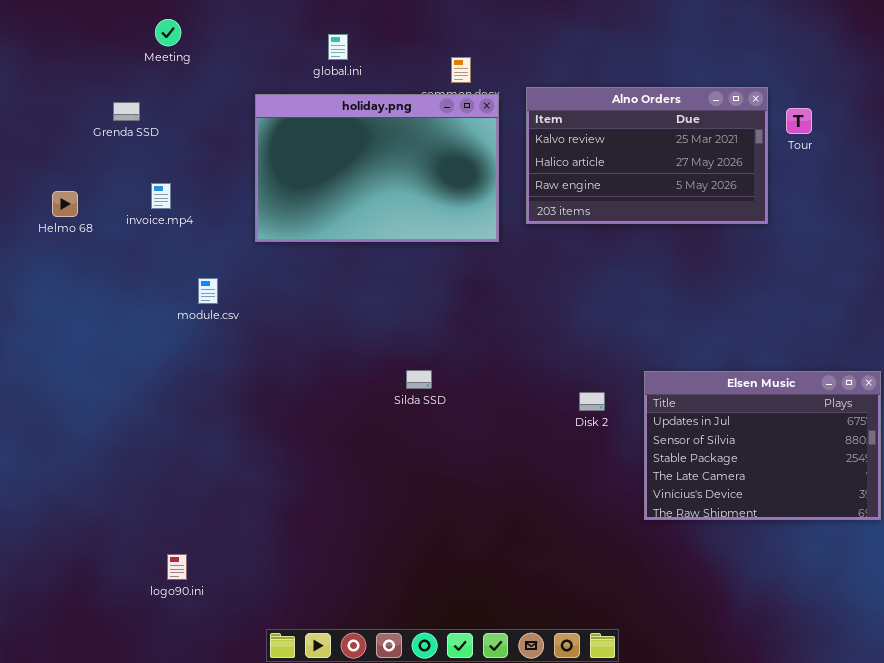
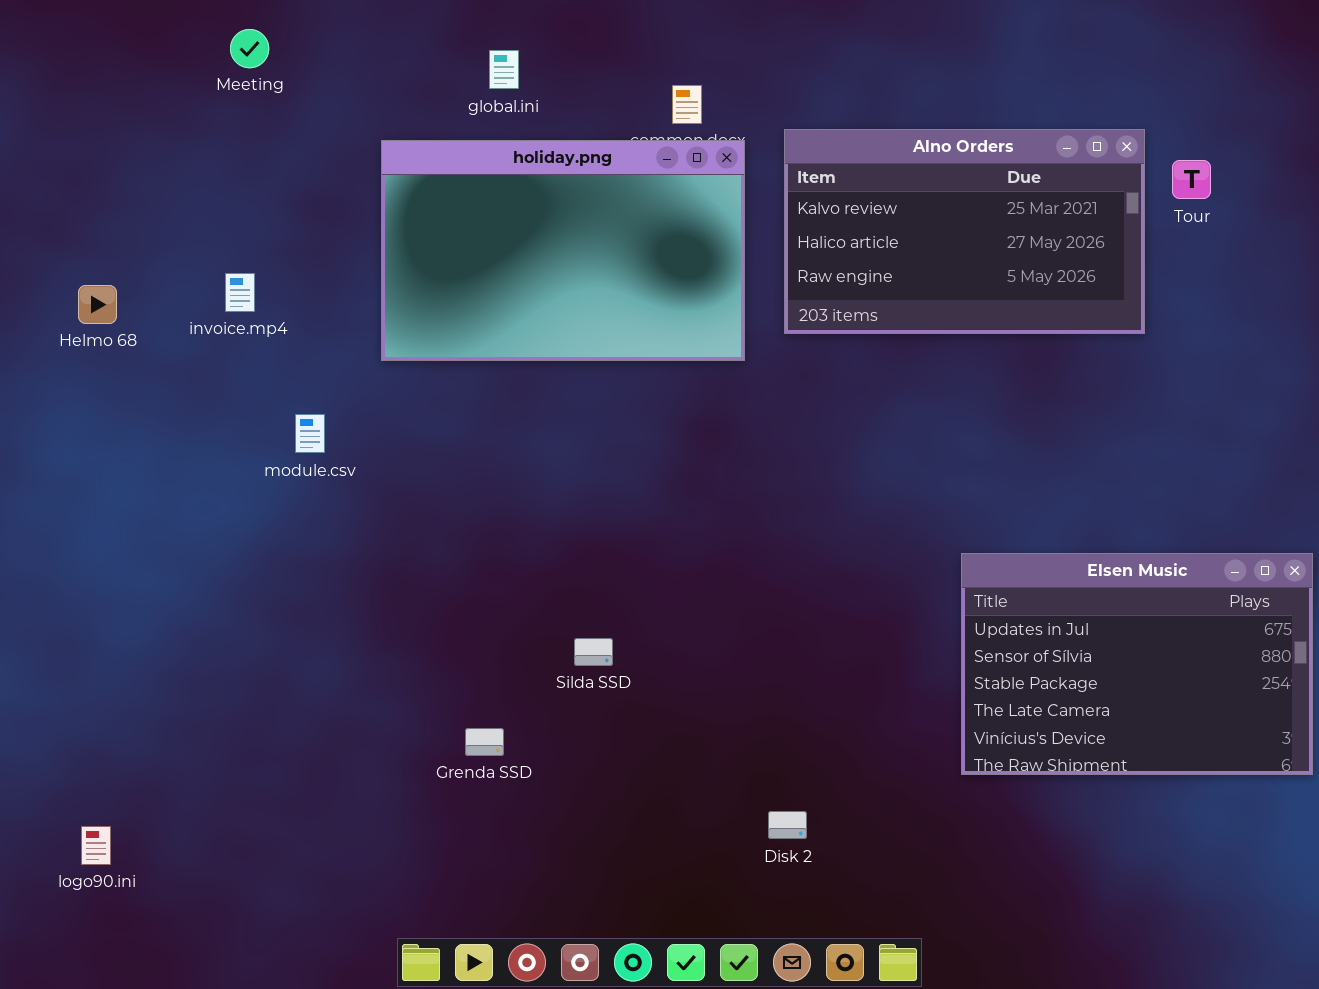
Grenda SSD: [113,102,140,121] -> [465,728,504,756], moved
Silda SSD: [406,370,432,389] -> [574,638,613,666], moved
Disk 2: [579,392,605,411] -> [768,811,807,839], moved
logo90.ini: [167,554,187,580] -> [81,826,111,865], moved

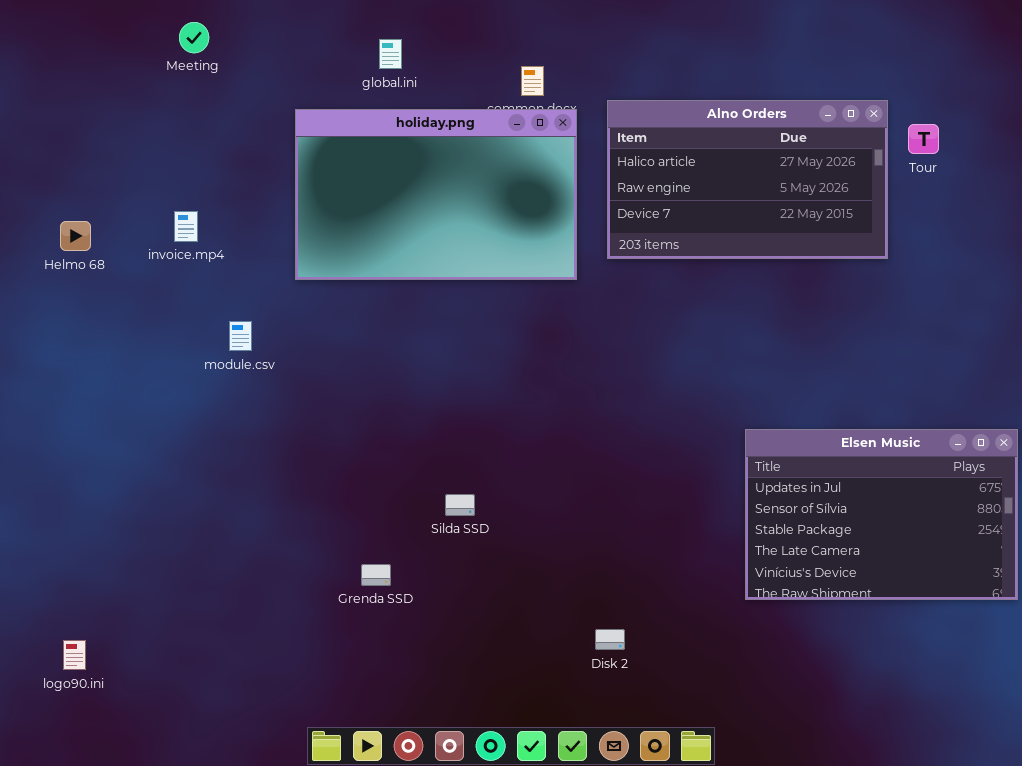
Alno Orders: [784,129,1145,334] -> [607,100,888,259], scrolled down 1 row

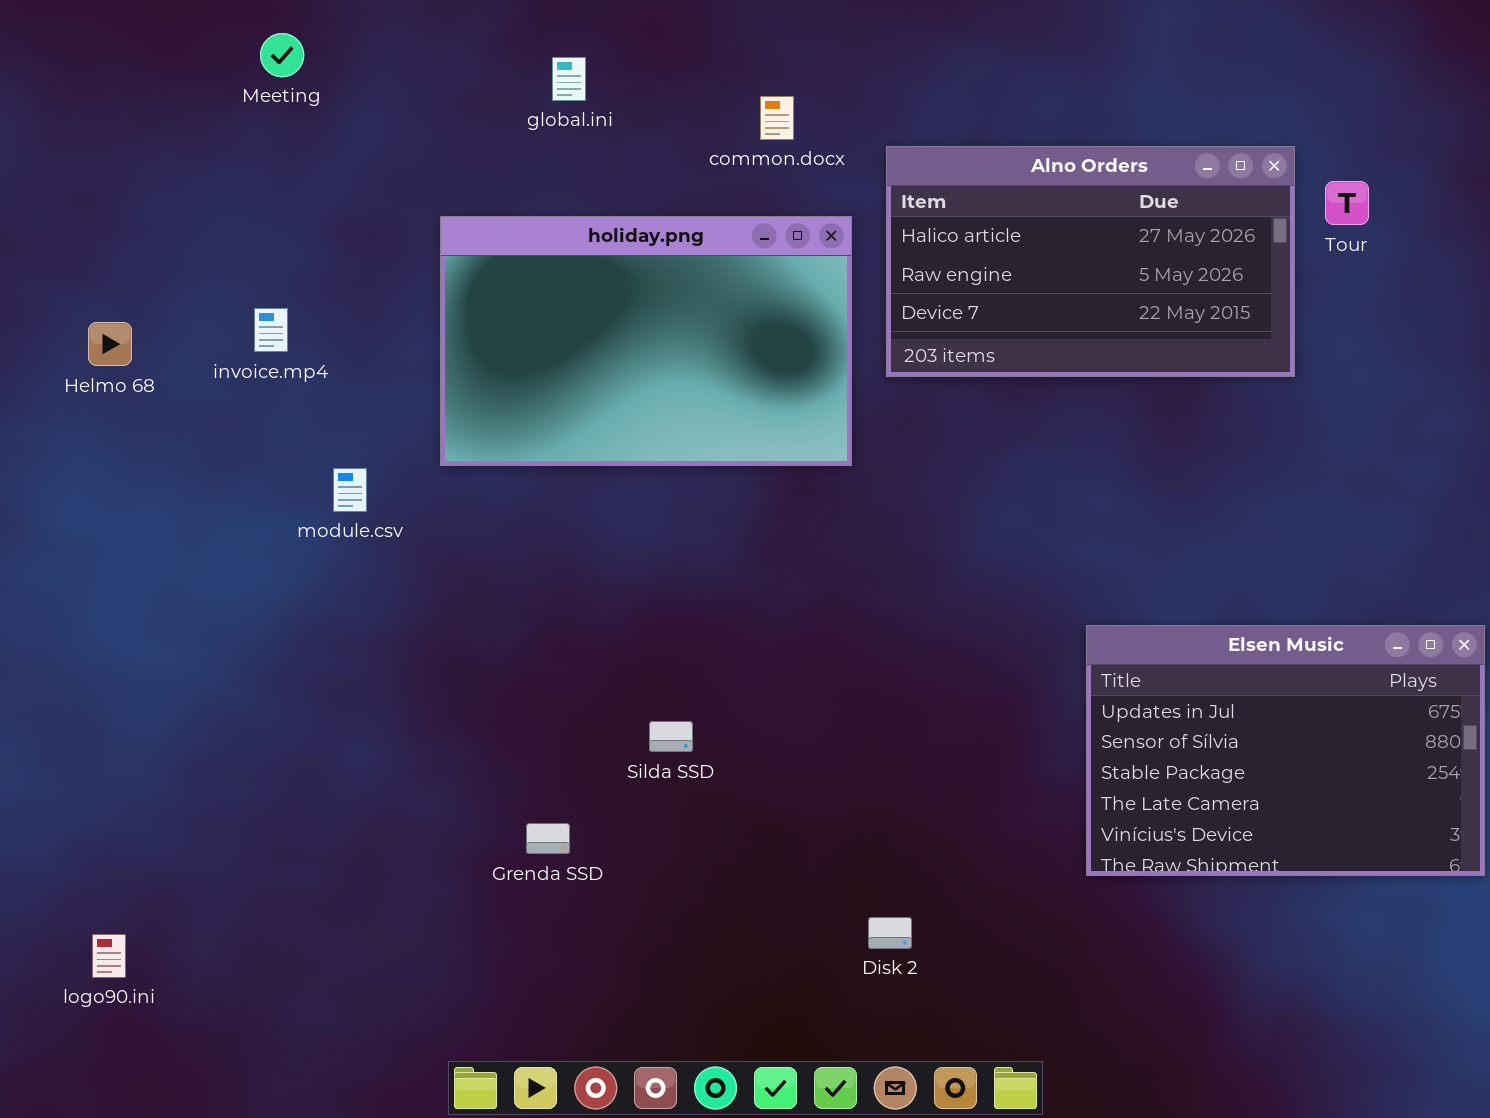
holiday.png: [295,109,577,280] -> [440,216,852,466], moved

